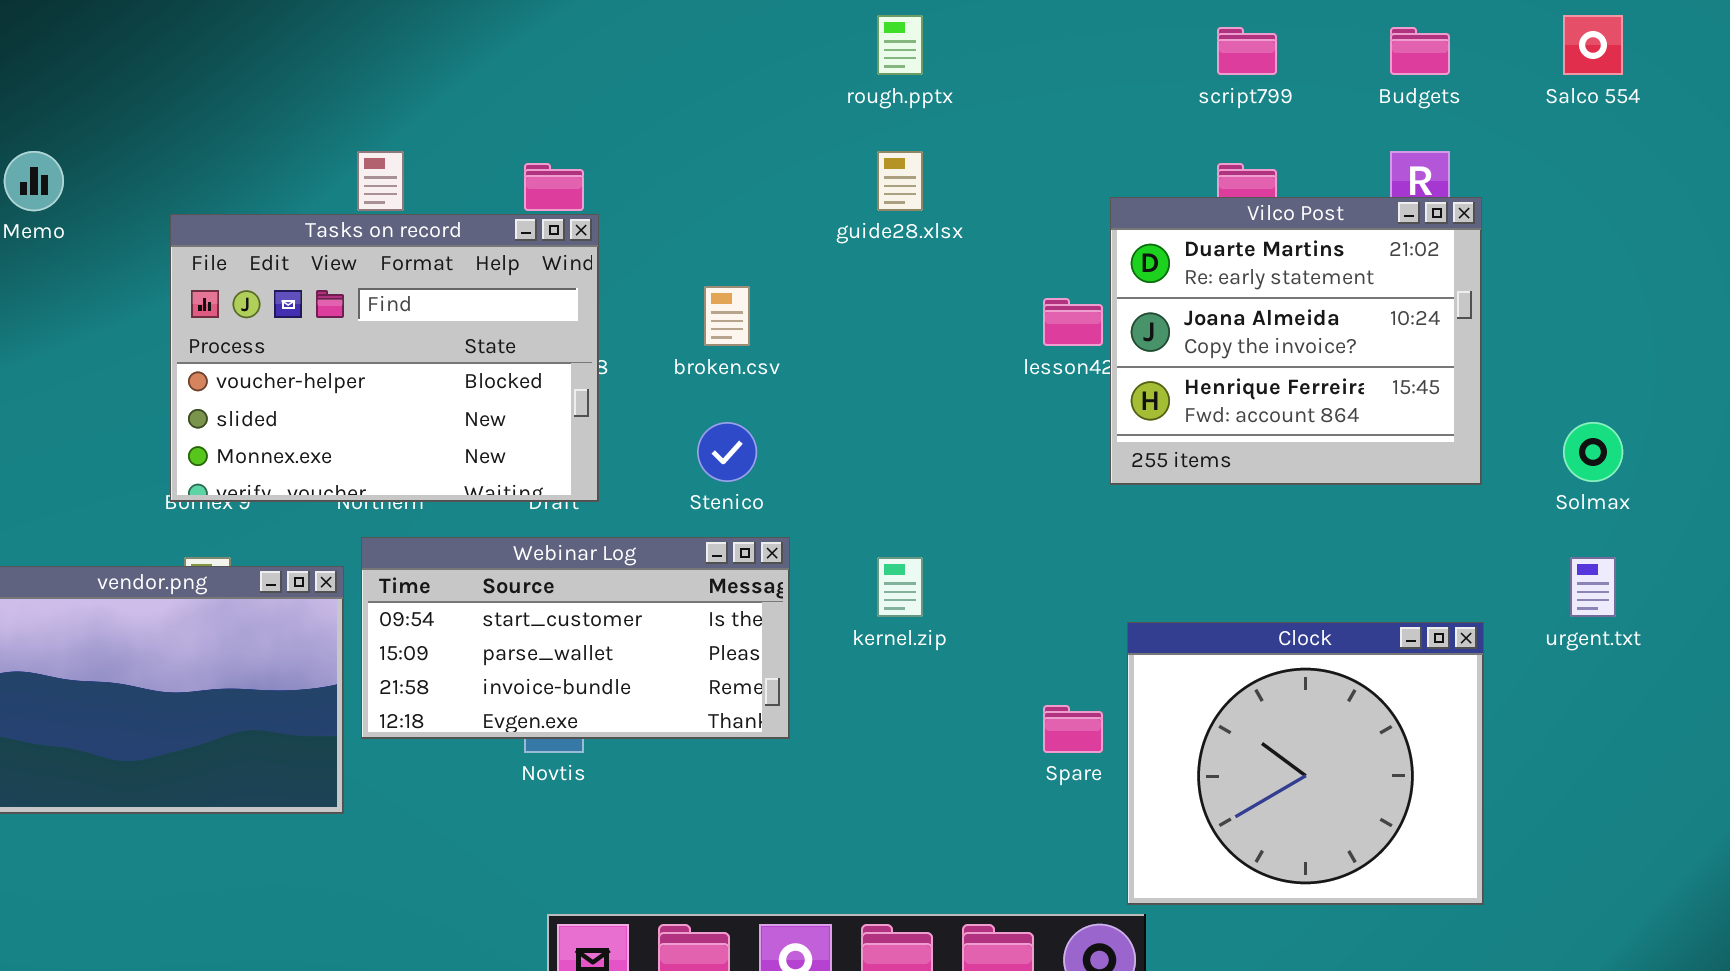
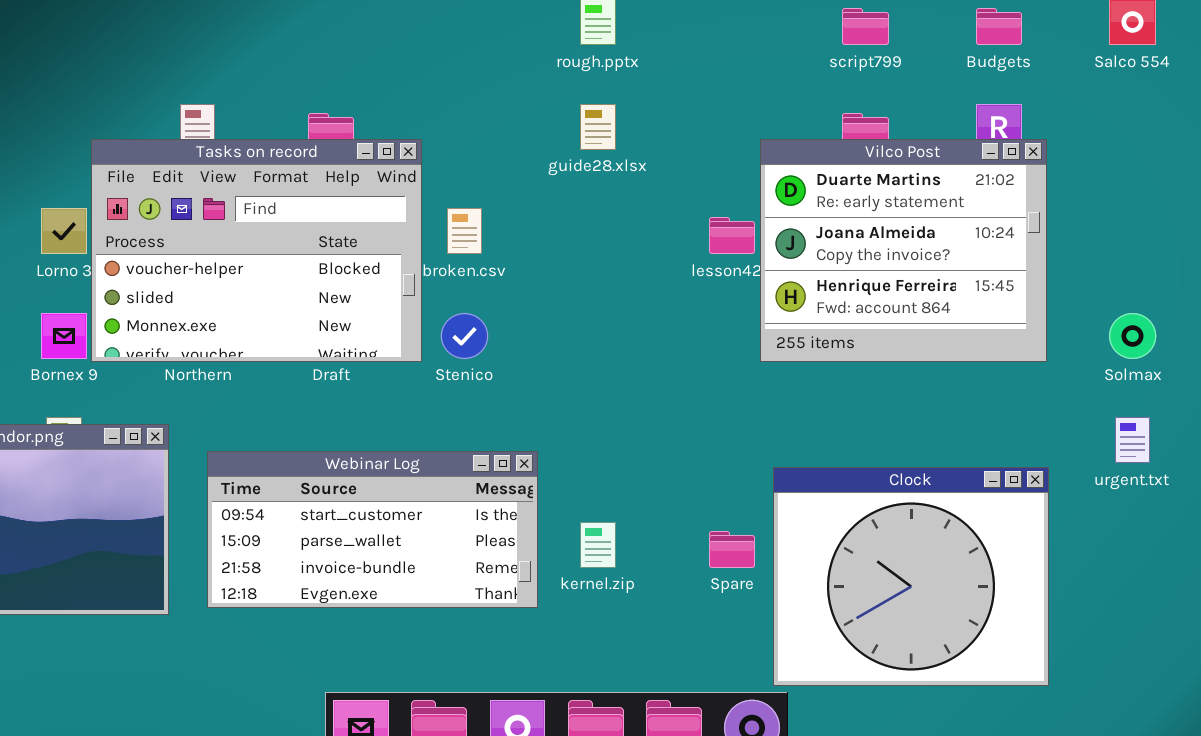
Tasks on record: [170,214,599,502] -> [91,139,422,362], moved
Webinar Log: [361,537,790,739] -> [207,451,538,608], moved
kernel.zip: [877,557,923,617] -> [580,522,616,568], moved

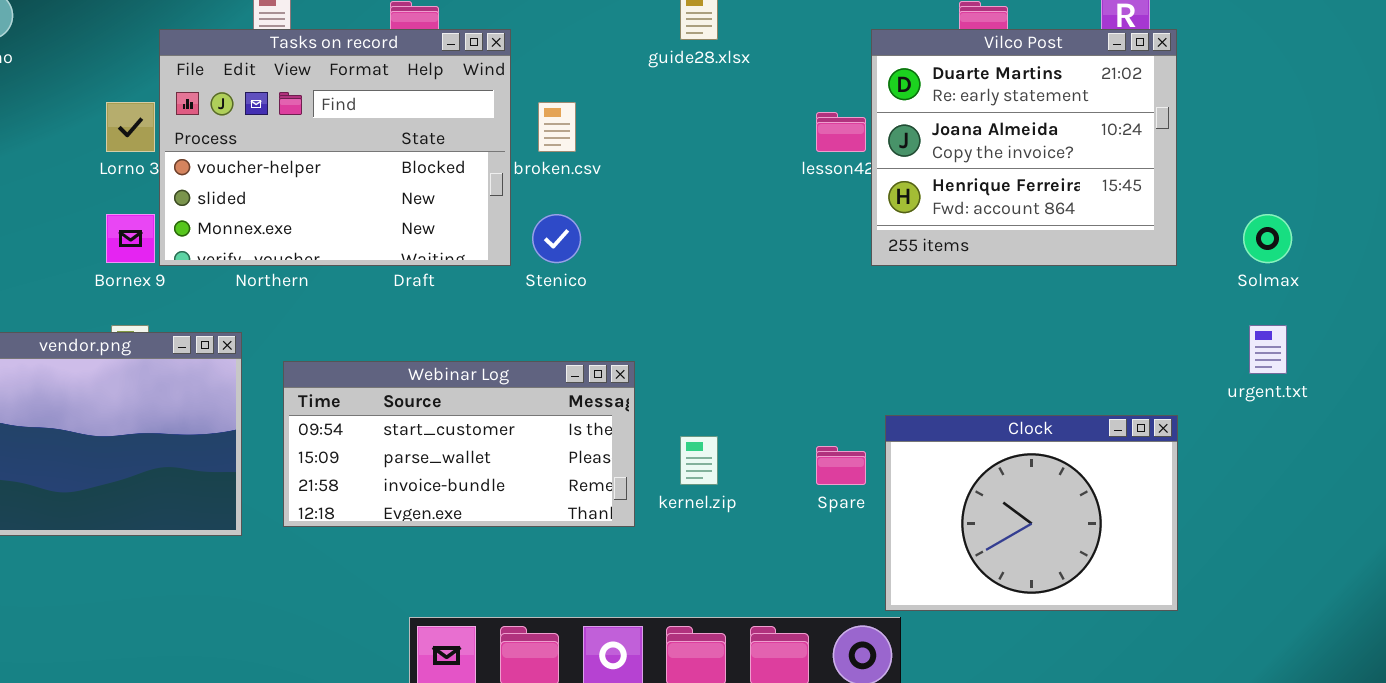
Clock: [773,467,1049,686] -> [885,415,1178,611], resized

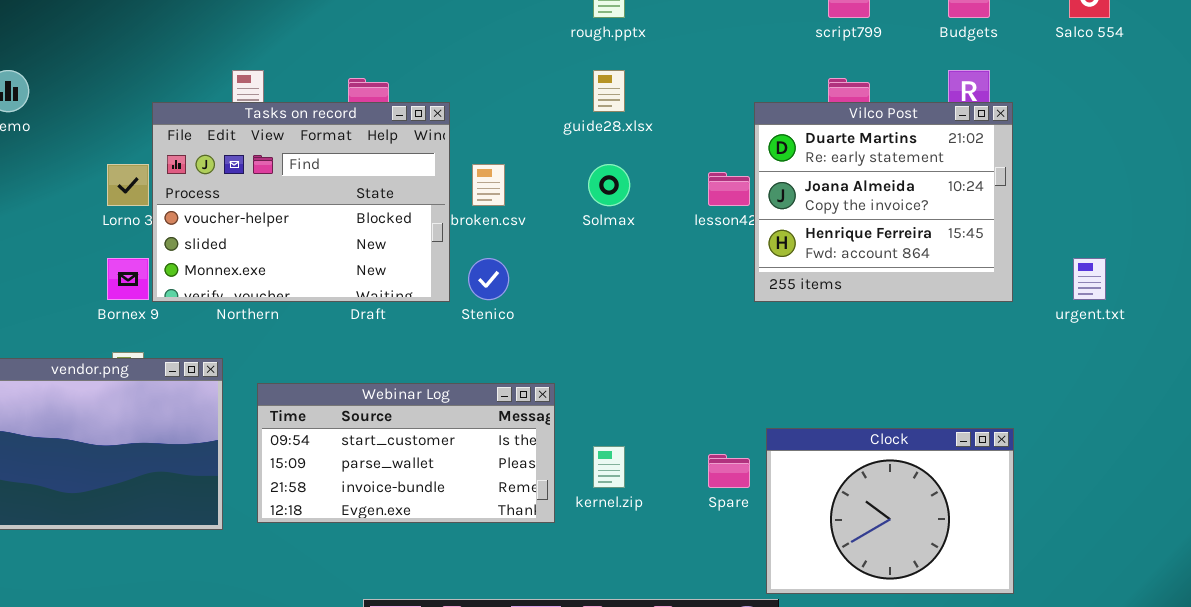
Solmax: [1243,214,1292,263] -> [588,164,630,206], moved
urgent.txt: [1249,325,1287,374] -> [1073,258,1106,300], moved

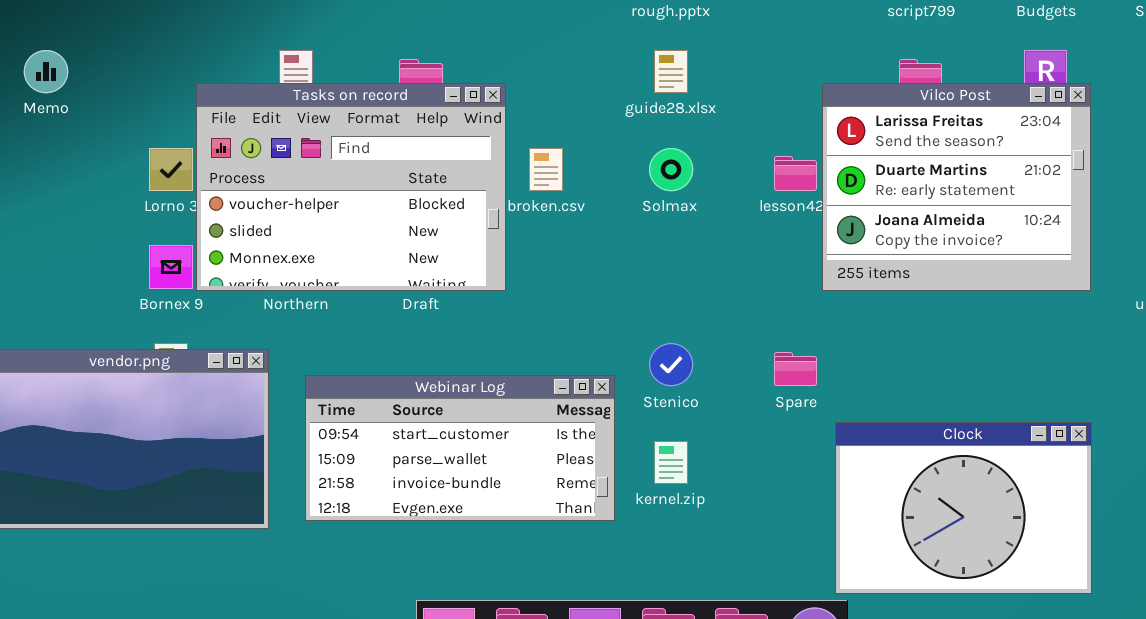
Vilco Post: [754,102,1013,302] -> [822,83,1091,291], scrolled up 1 row
Stenico: [468,258,509,300] -> [649,343,693,386], moved
Spare: [708,454,750,488] -> [774,352,817,386], moved

